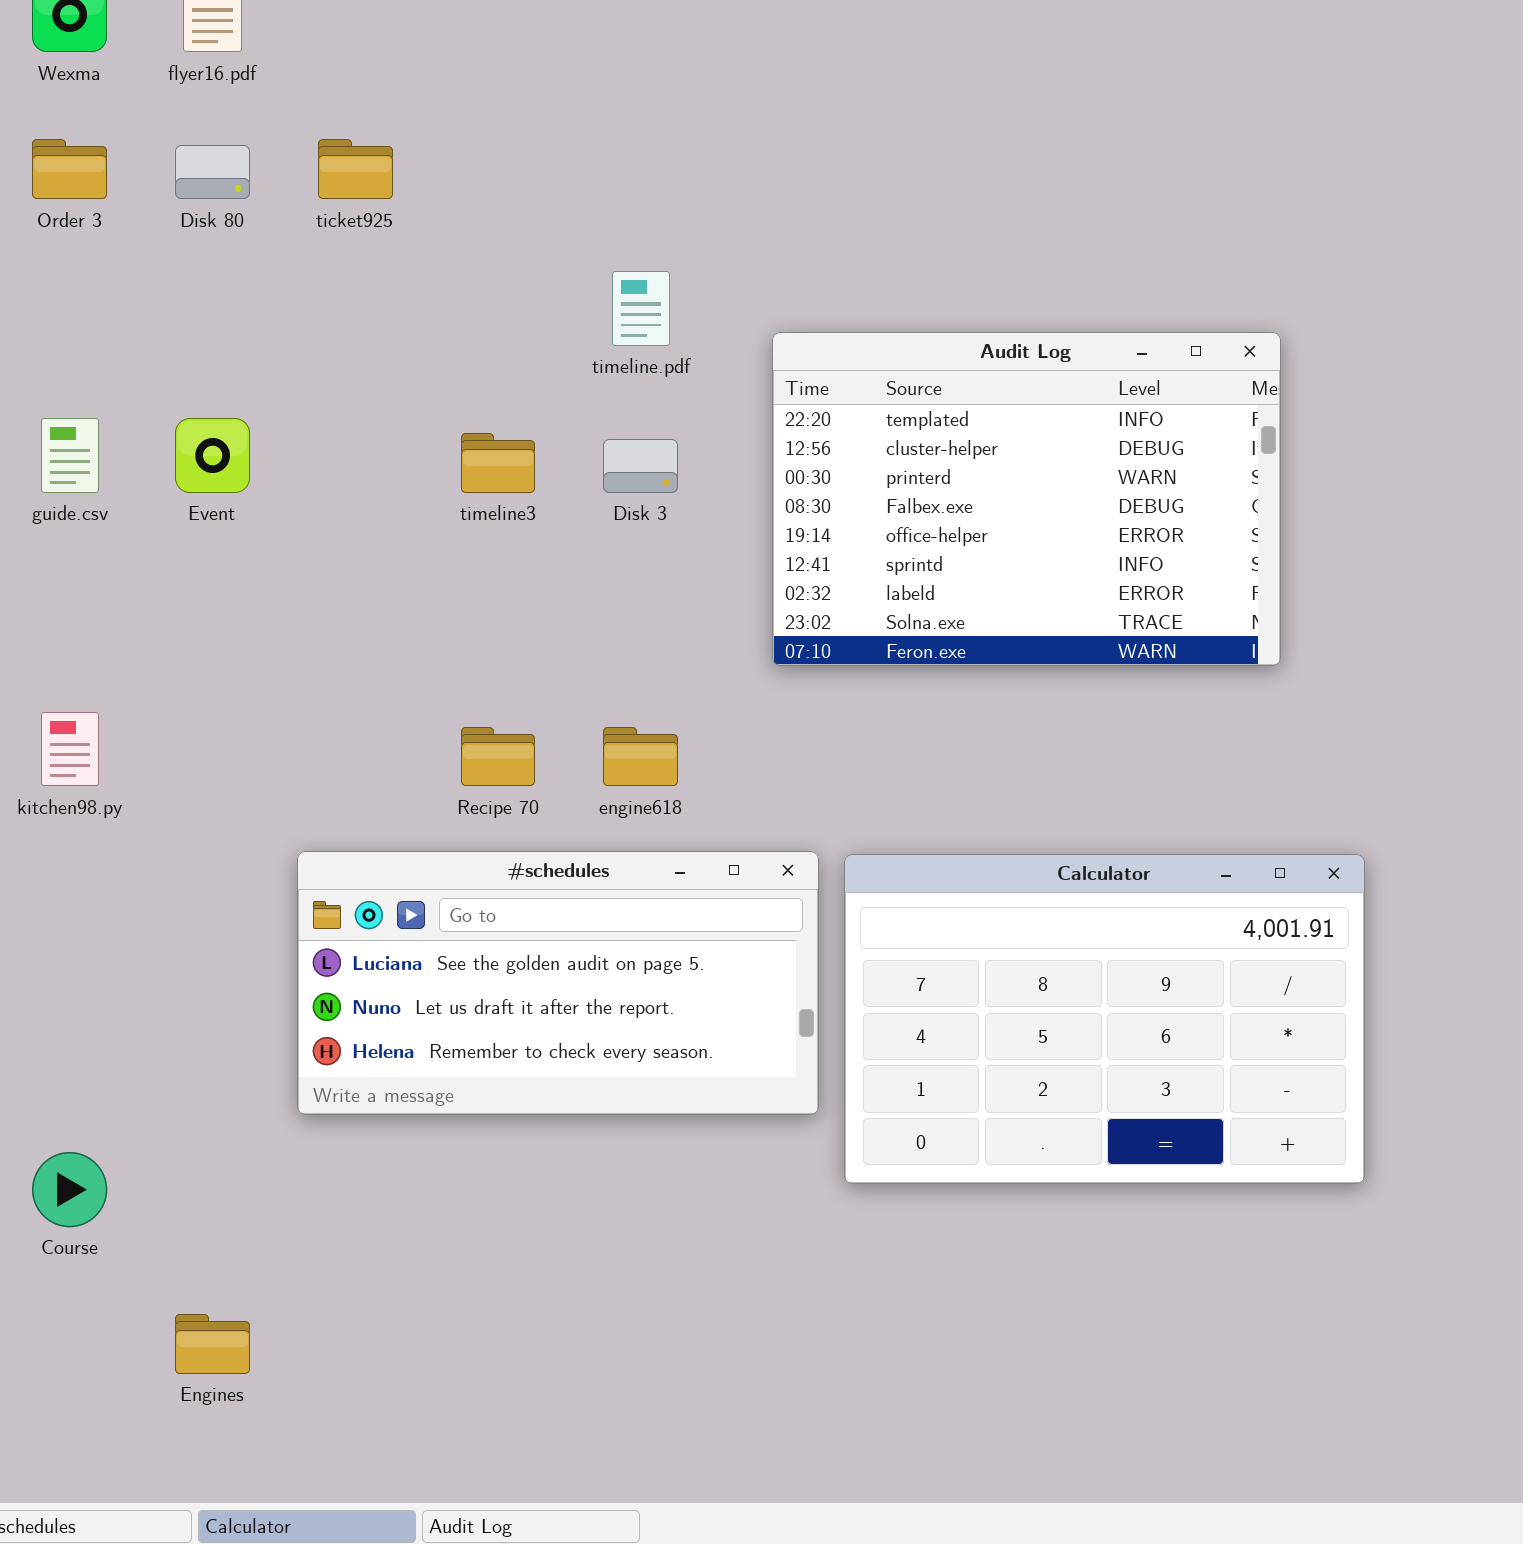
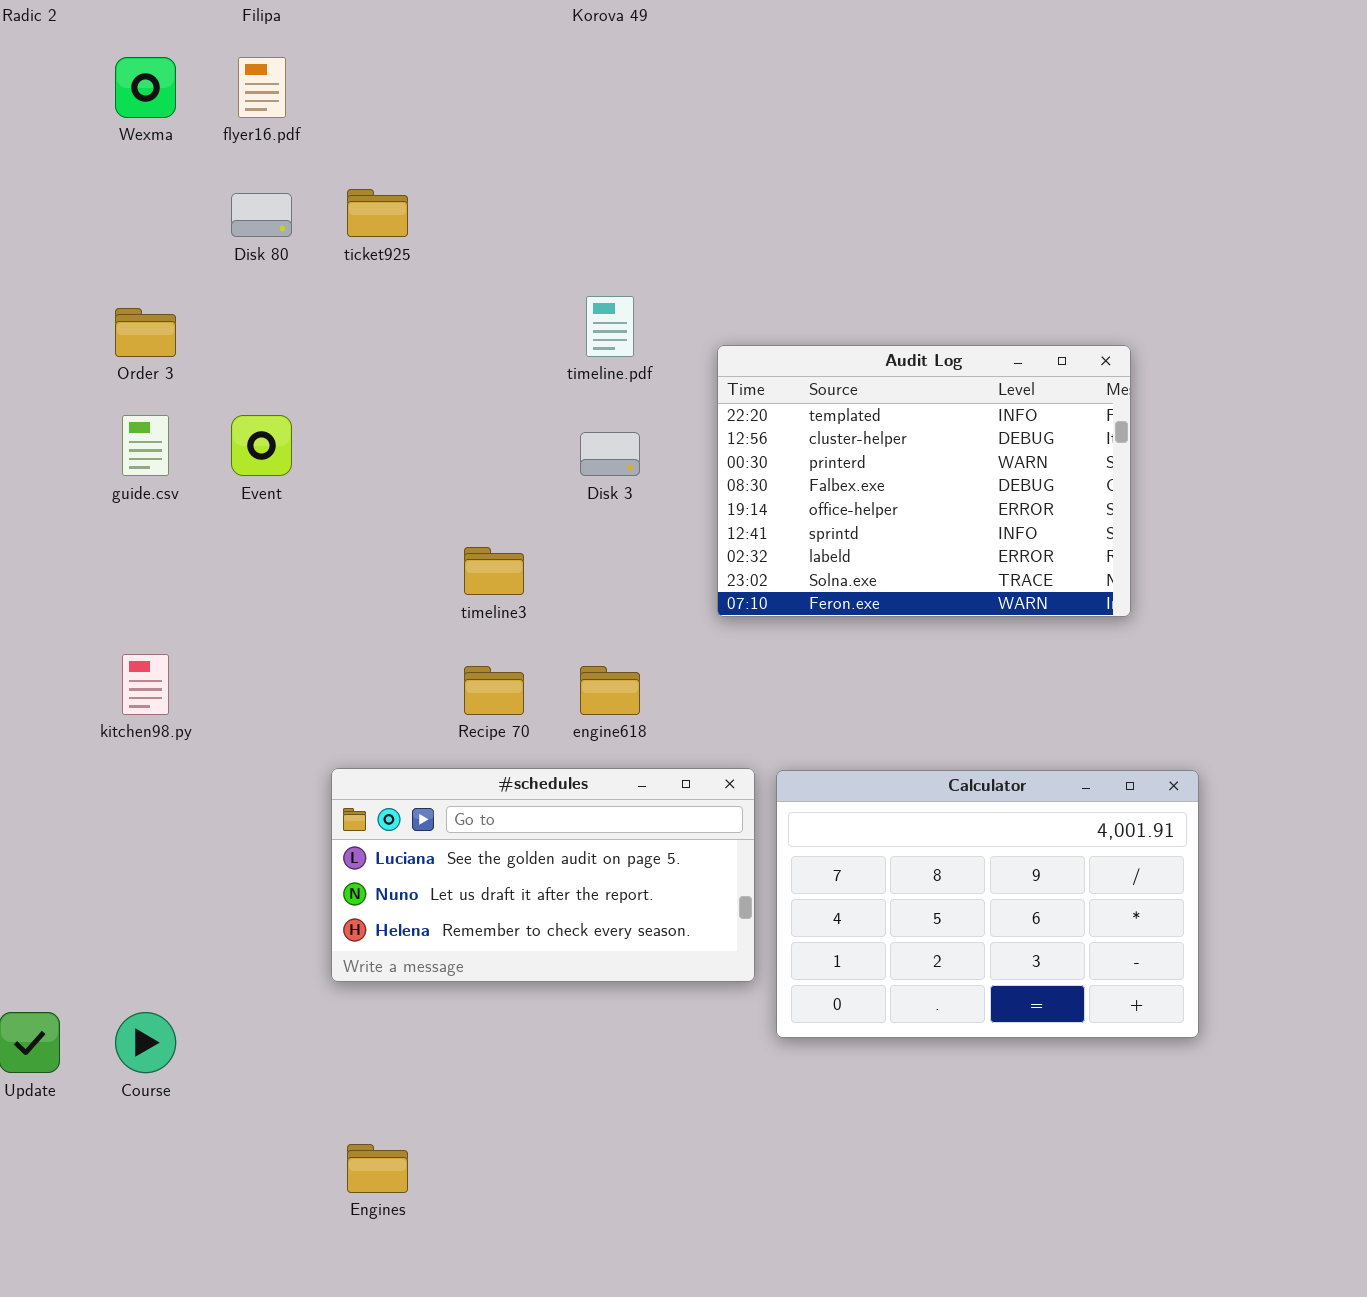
Order 3: [32,139,107,199] -> [115,308,176,357], moved
timeline3: [461,433,535,493] -> [464,547,524,595], moved
Engines: [175,1314,250,1374] -> [347,1144,408,1193], moved

